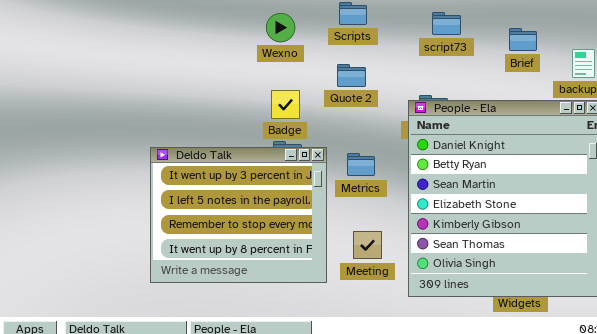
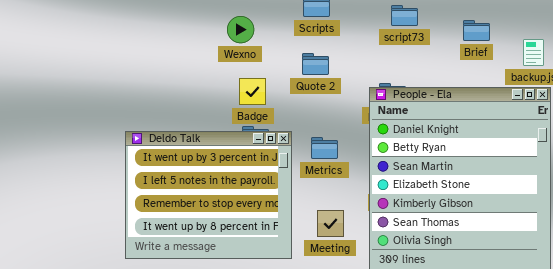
Wexno: [266,13,295,42] -> [227,16,254,43], moved

